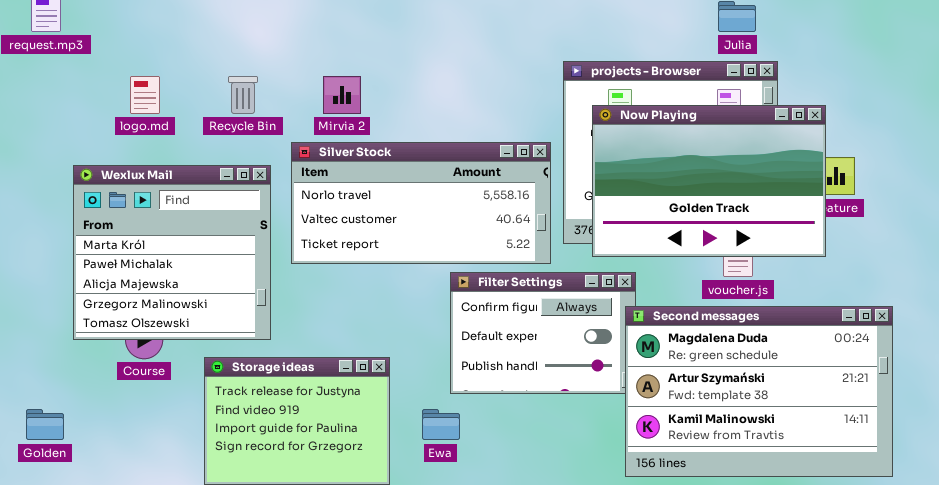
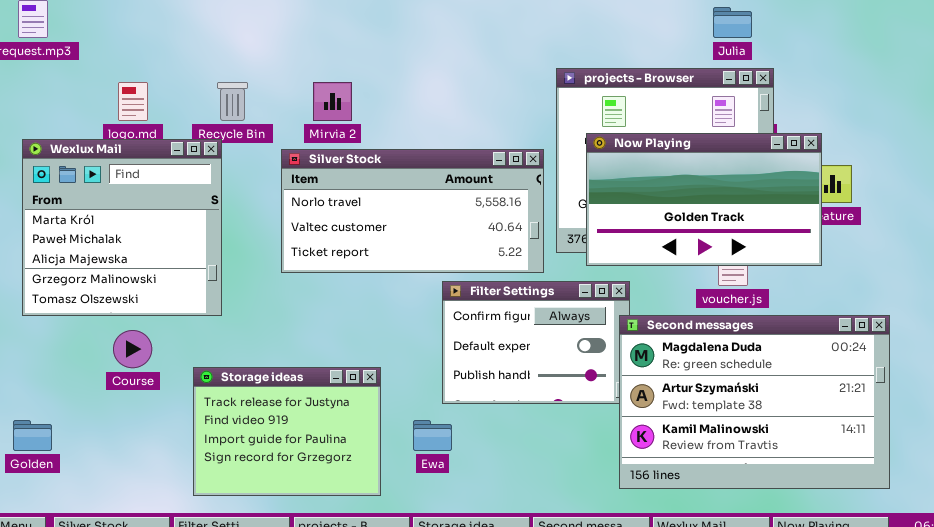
Now Playing: [592,105,826,257] -> [586,133,822,266], resized
Wexlux Mail: [73,165,271,340] -> [22,139,222,316], moved

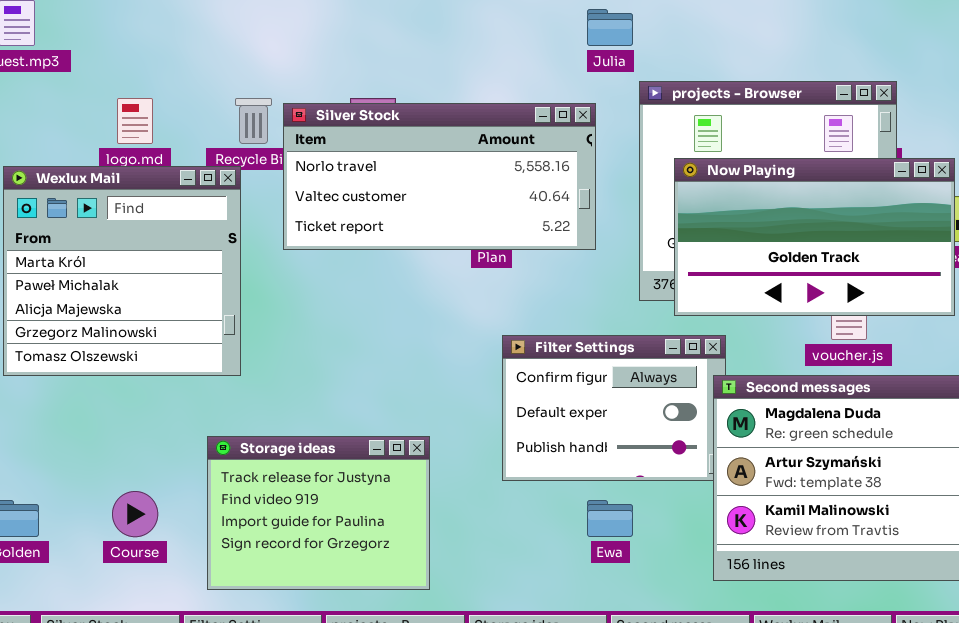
Julia: [713,7,752,38] -> [587,9,633,46], moved
Silver Stock: [281,149,544,273] -> [283,103,596,250], moved
Course: [113,330,152,368] -> [112,491,158,537], moved
Ewa: [413,420,452,451] -> [587,500,633,537], moved

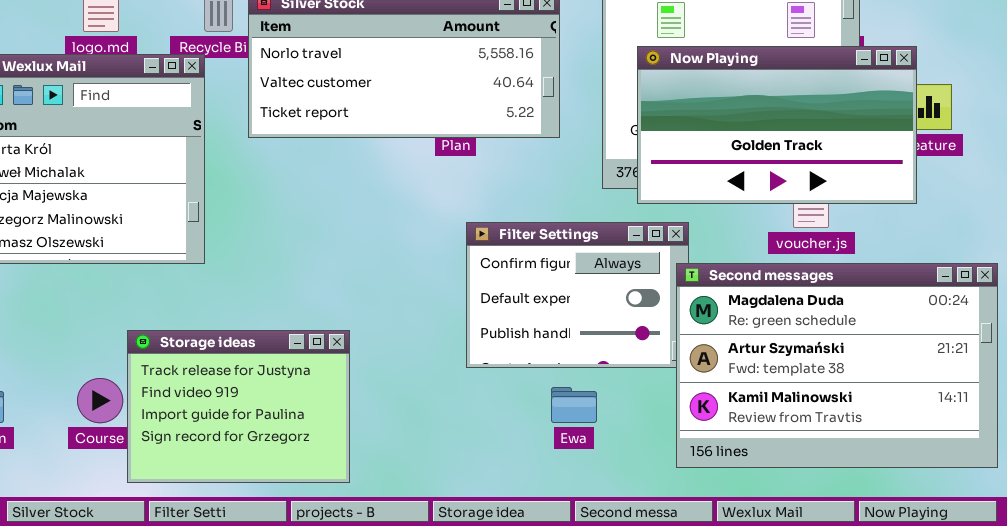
Storage ideas: [207,436,430,590] -> [127,330,350,483], moved

